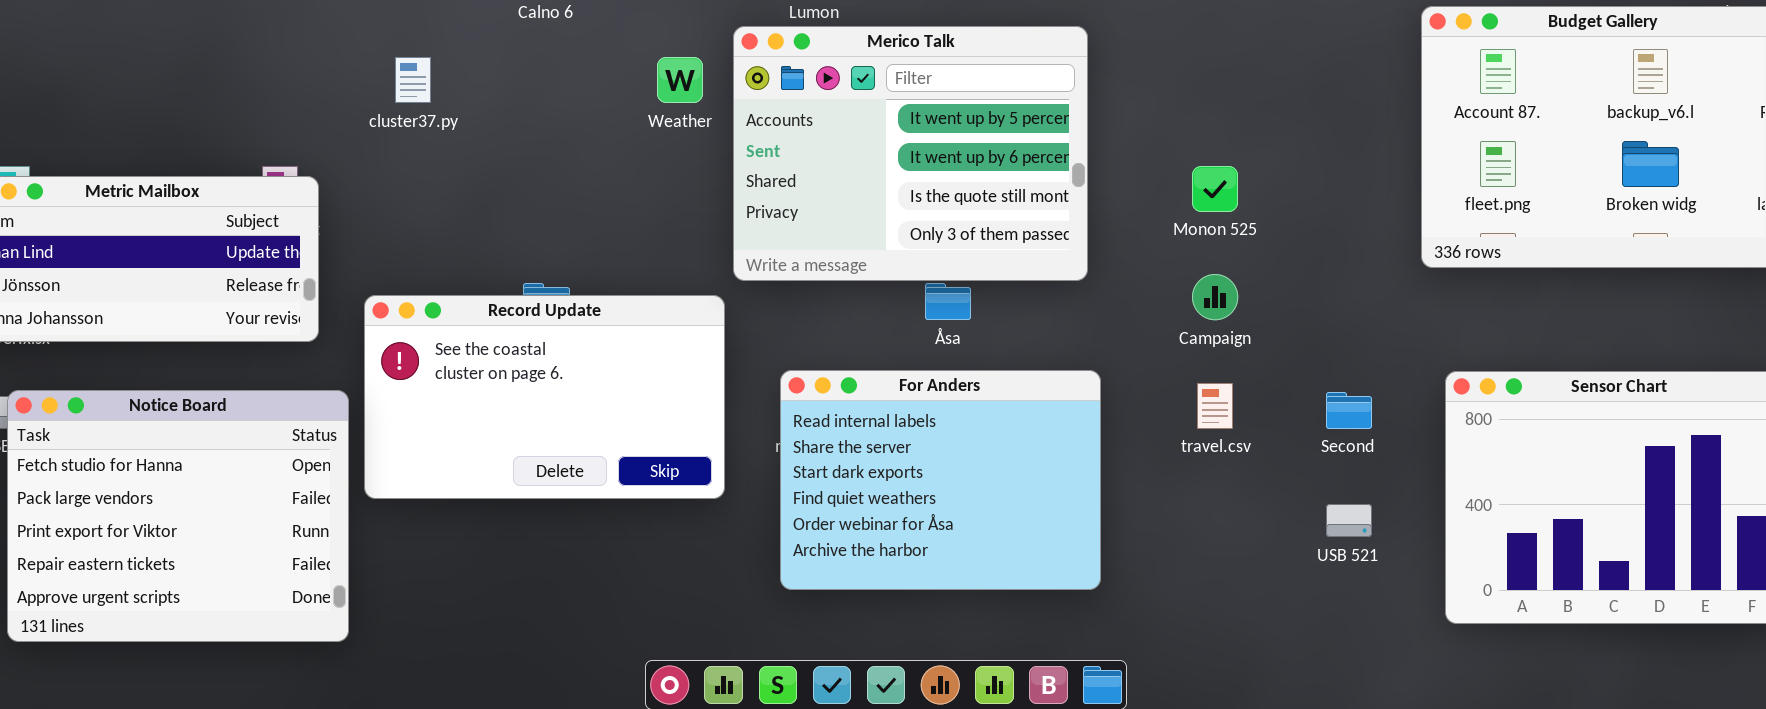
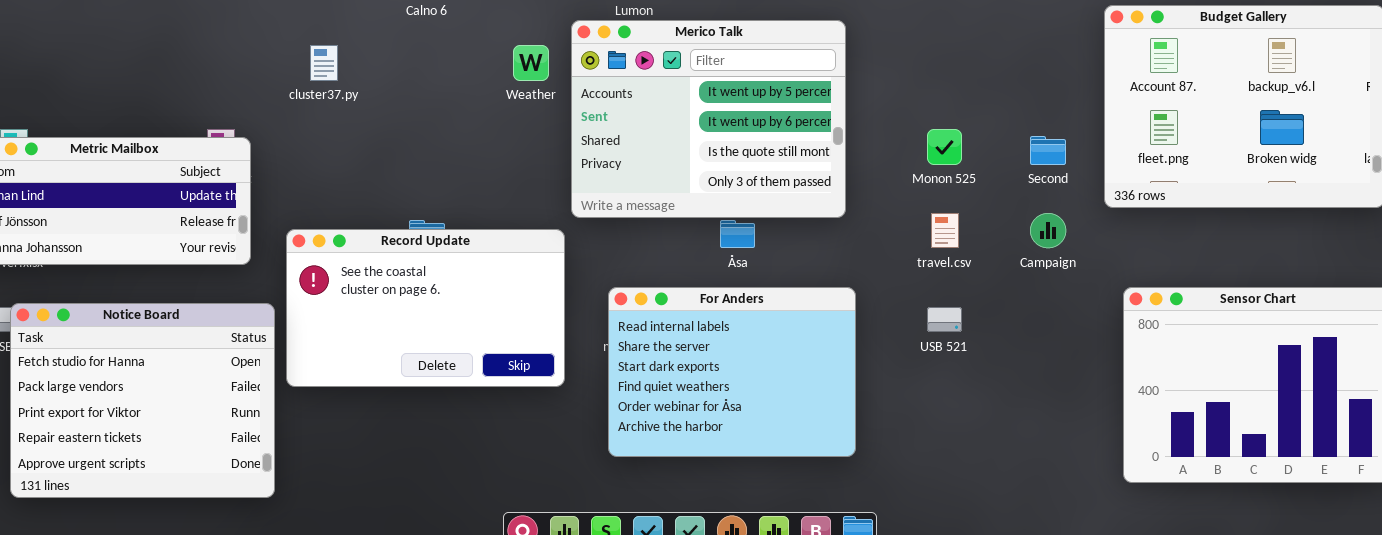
Campaign: [1192,274,1238,320] -> [1030,213,1066,248], moved
travel.csv: [1197,383,1233,429] -> [931,213,959,248], moved
Second: [1326,392,1372,429] -> [1030,136,1066,165], moved
USB 521: [1326,504,1372,537] -> [927,307,962,332], moved

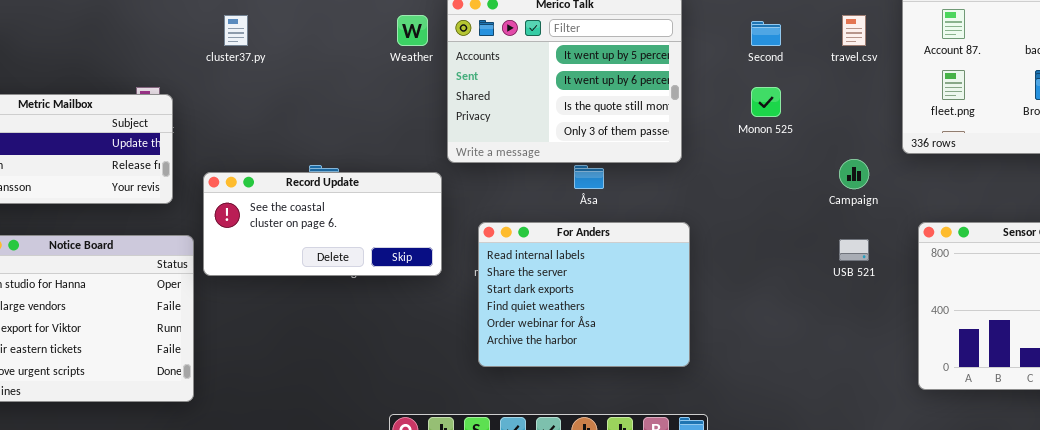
Second: [1030,136,1066,165] -> [751,21,781,46], moved
travel.csv: [931,213,959,248] -> [842,15,866,46], moved
Record Update: [286,229,565,387] -> [203,172,442,276], resized
USB 521: [927,307,962,332] -> [839,239,869,261], moved

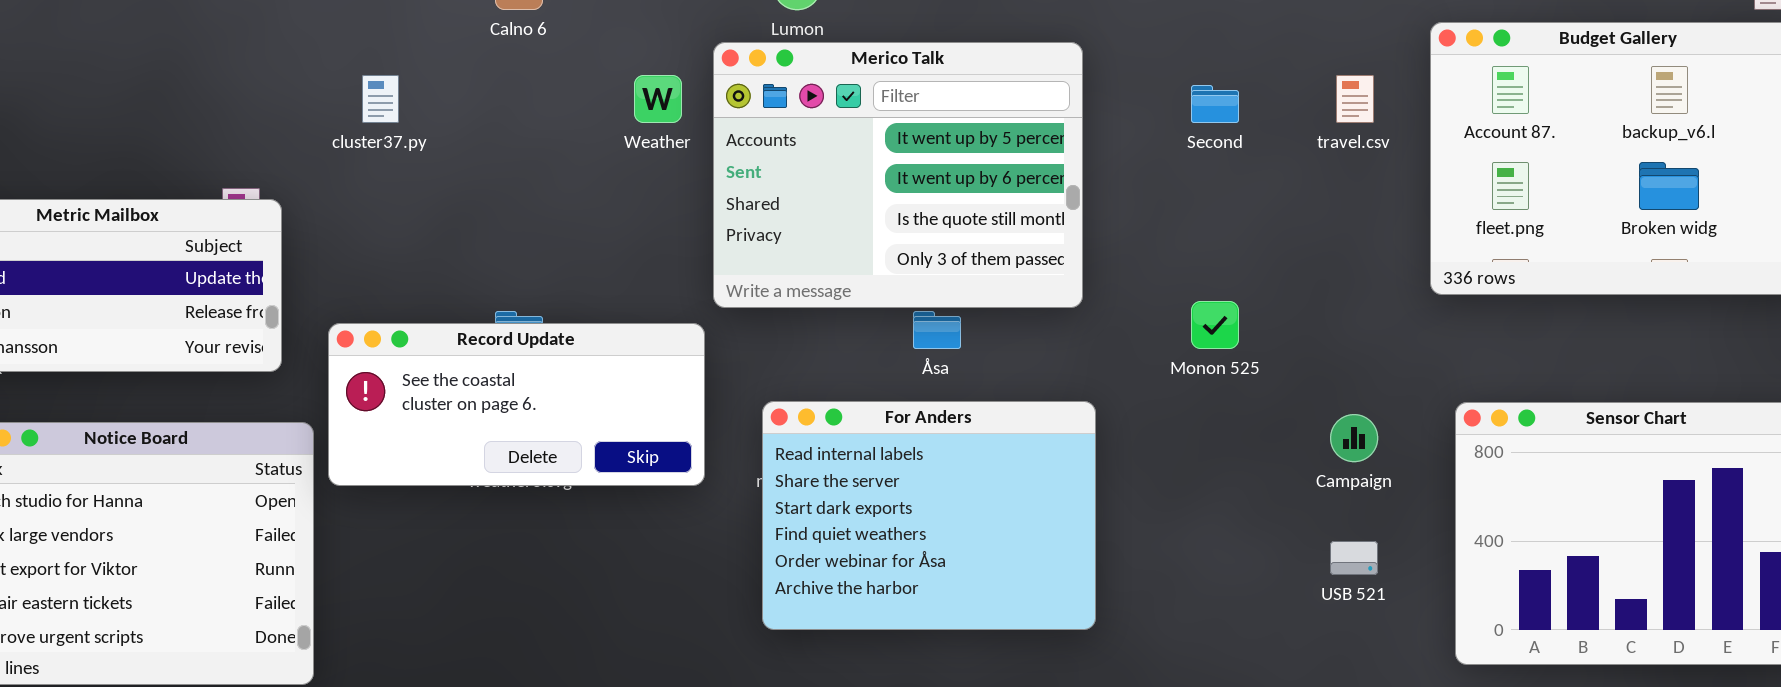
Monon 525: [751,87,781,117] -> [1191,301,1239,349], moved
Campaign: [839,159,869,189] -> [1330,414,1378,462], moved
USB 521: [839,239,869,261] -> [1330,541,1378,575], moved

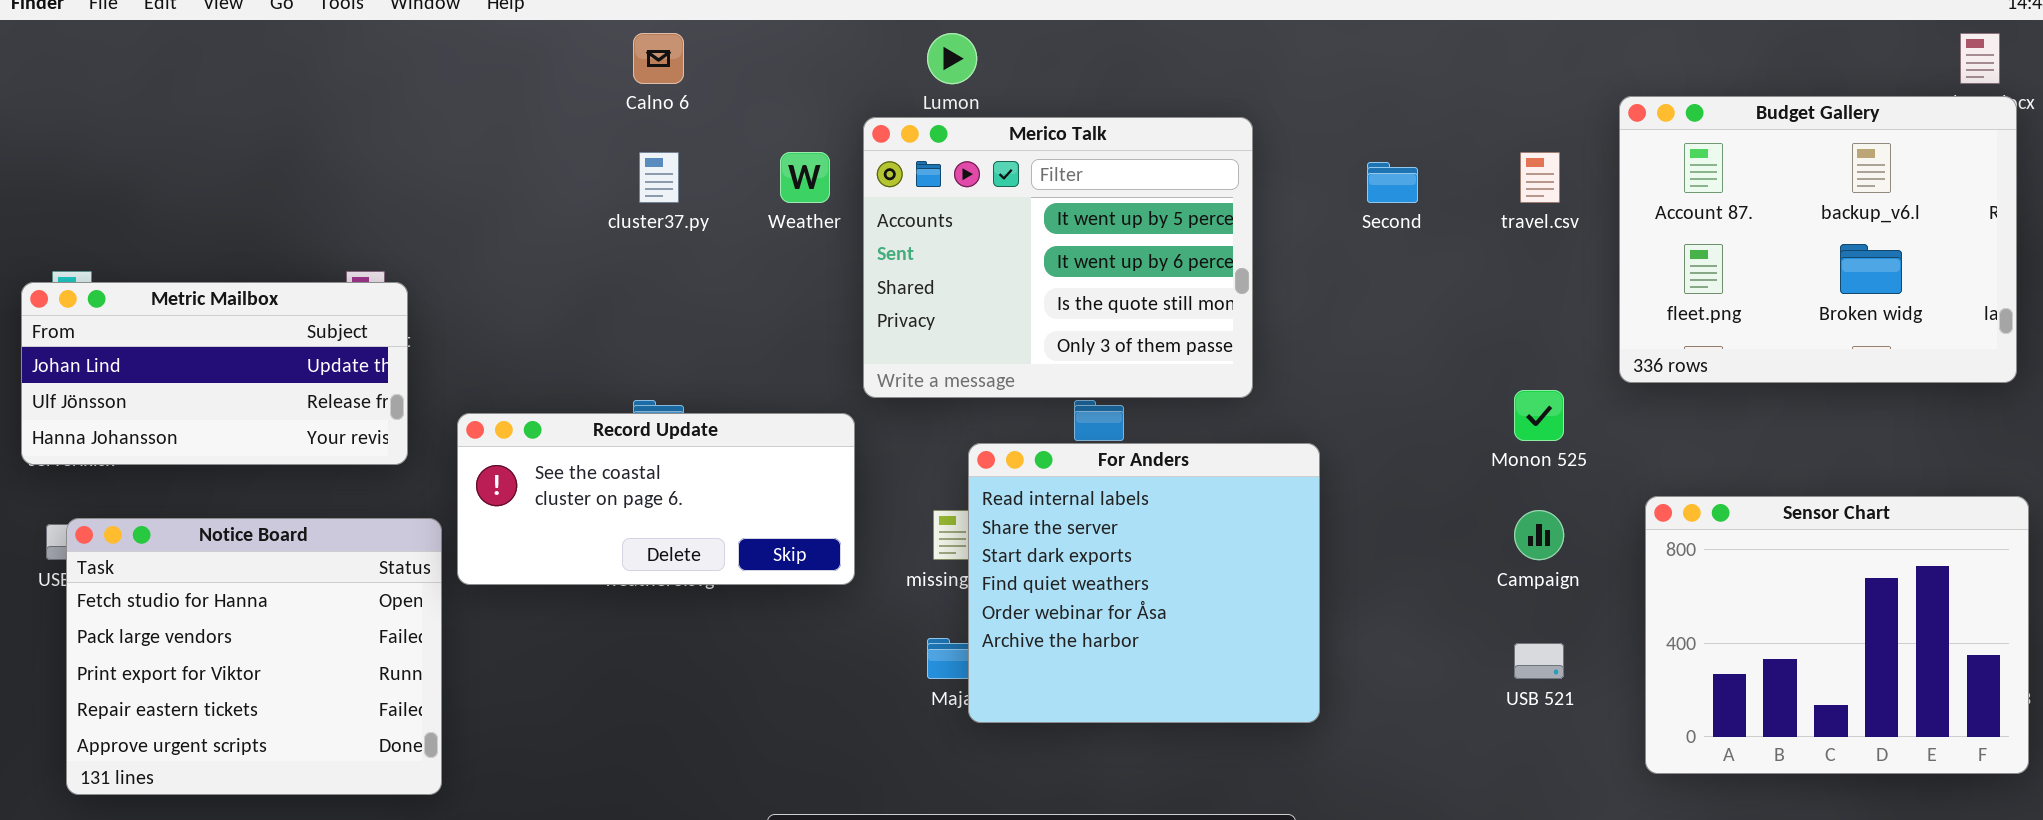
cluster37.py: [362,75,399,123] -> [639,152,679,203], moved
Monon 525: [1191,301,1239,349] -> [1514,390,1564,441], moved
For Anders: [762,401,1096,630] -> [968,443,1320,723], moved, resized

